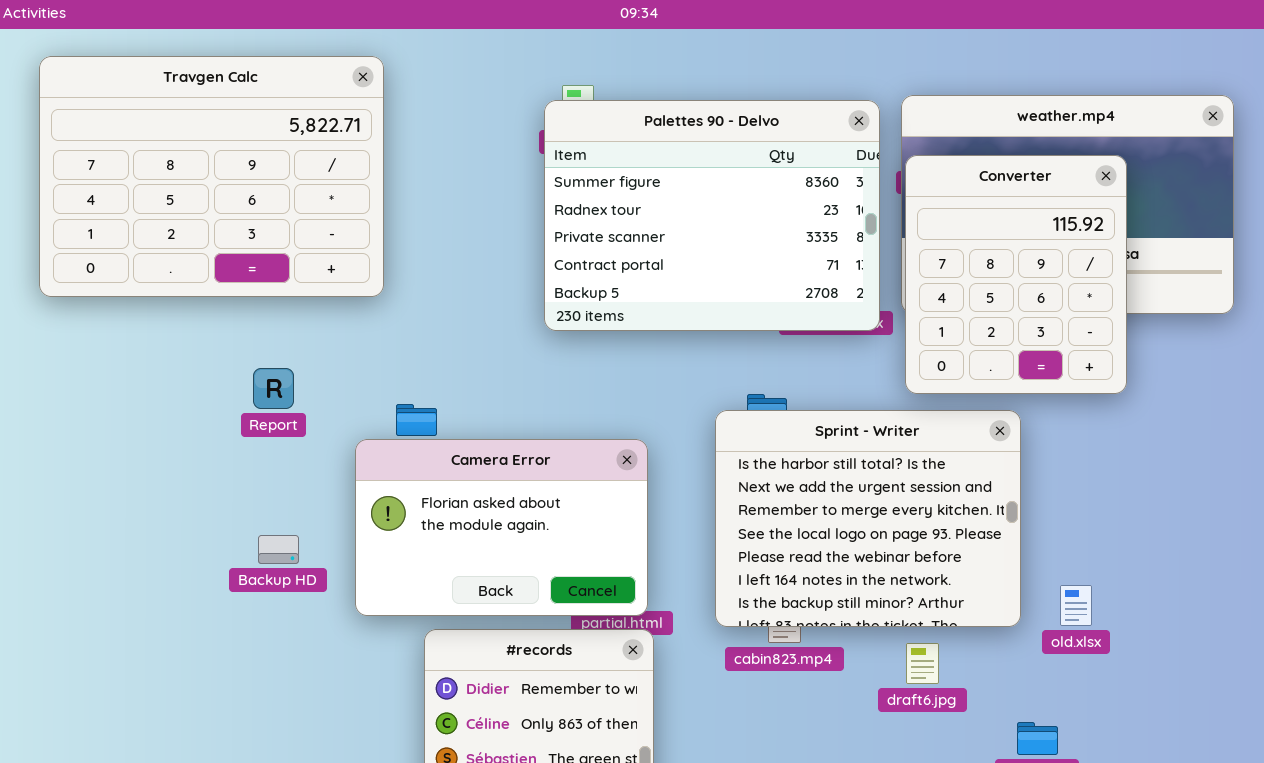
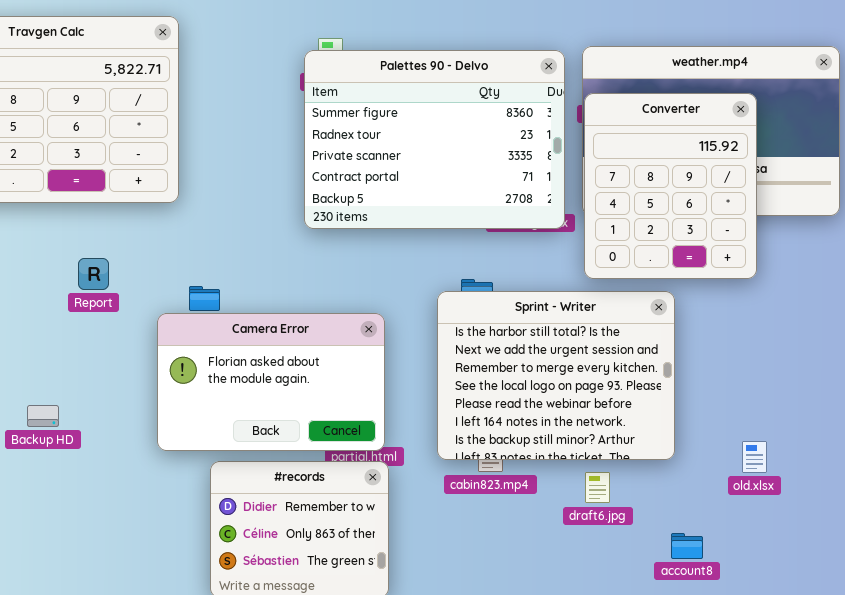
Backup HD: [258,535,299,564] -> [27,405,59,427], moved
old.xlsx: [1060,585,1092,626] -> [742,441,767,473], moved

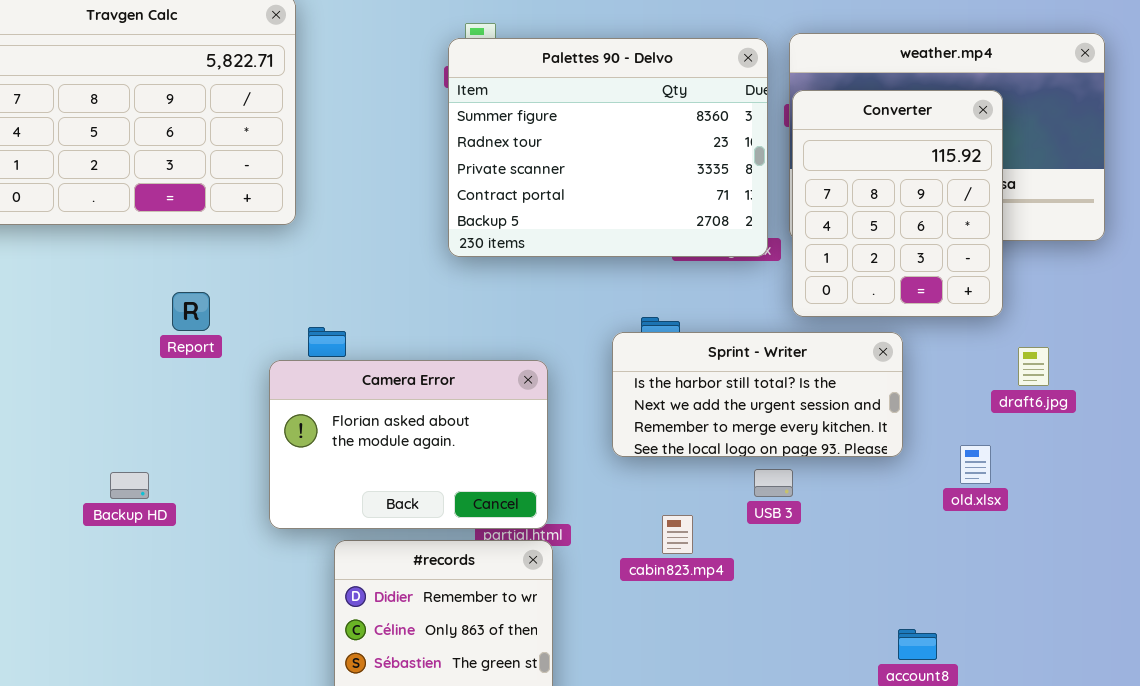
Sprint - Writer: [437,291,675,460] -> [612,332,903,457], resized
old.xlsx: [742,441,767,473] -> [960,445,991,484], moved
draft6.jpg: [585,472,610,503] -> [1018,347,1049,386], moved

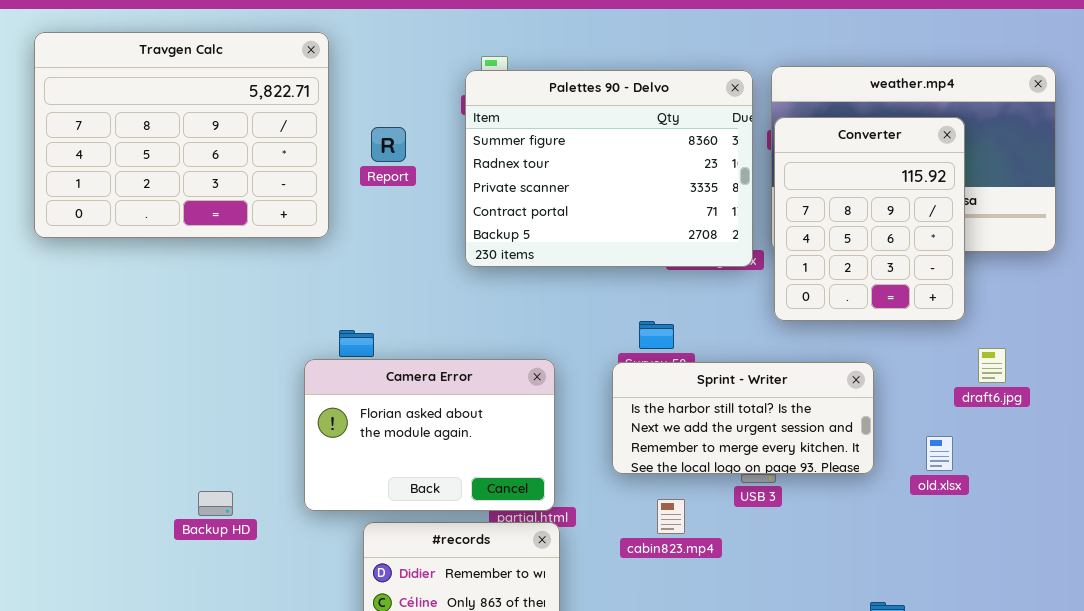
Report: [172,292,210,331] -> [371,127,406,162], moved
Sprint - Writer: [612,332,903,457] -> [612,362,874,474], moved
Backup HD: [110,472,149,499] -> [198,491,233,516], moved

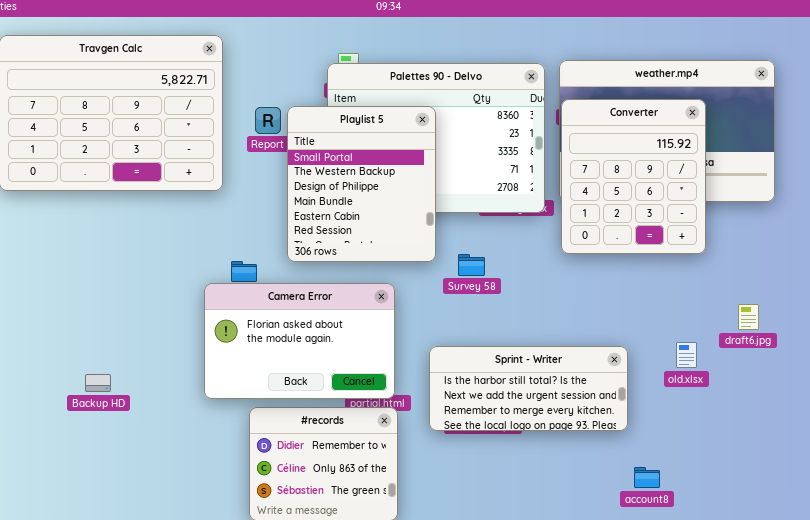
Playlist 5: none -> [287,106,436,262], opened
draft6.jpg: [978,348,1006,383] -> [738,304,759,330], moved
Sprint - Writer: [612,362,874,474] -> [429,346,628,431], moved
Backup HD: [198,491,233,516] -> [85,374,111,392], moved

